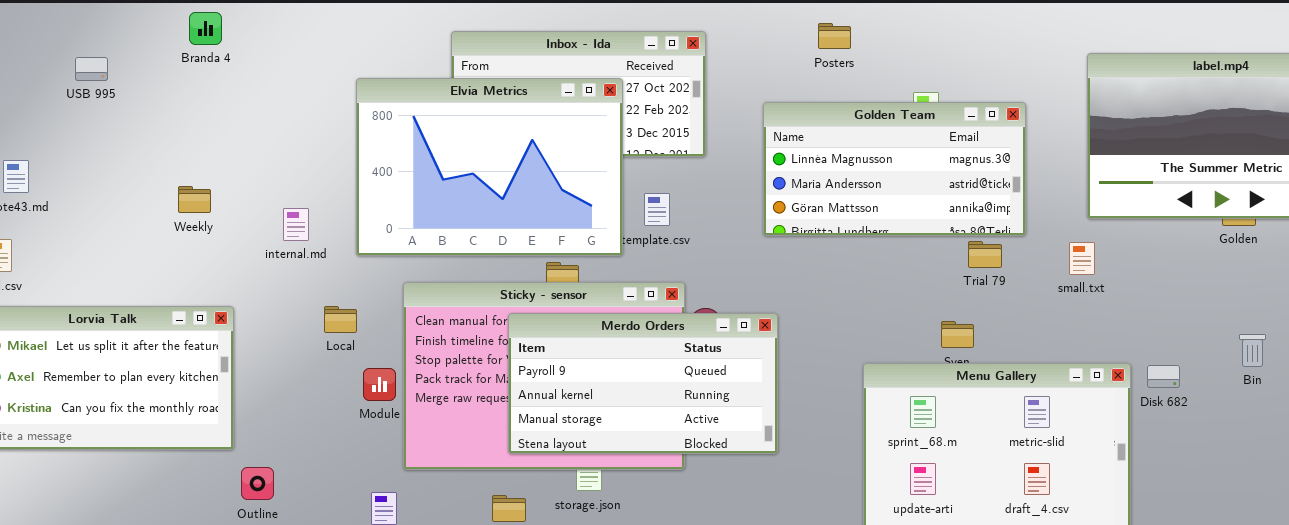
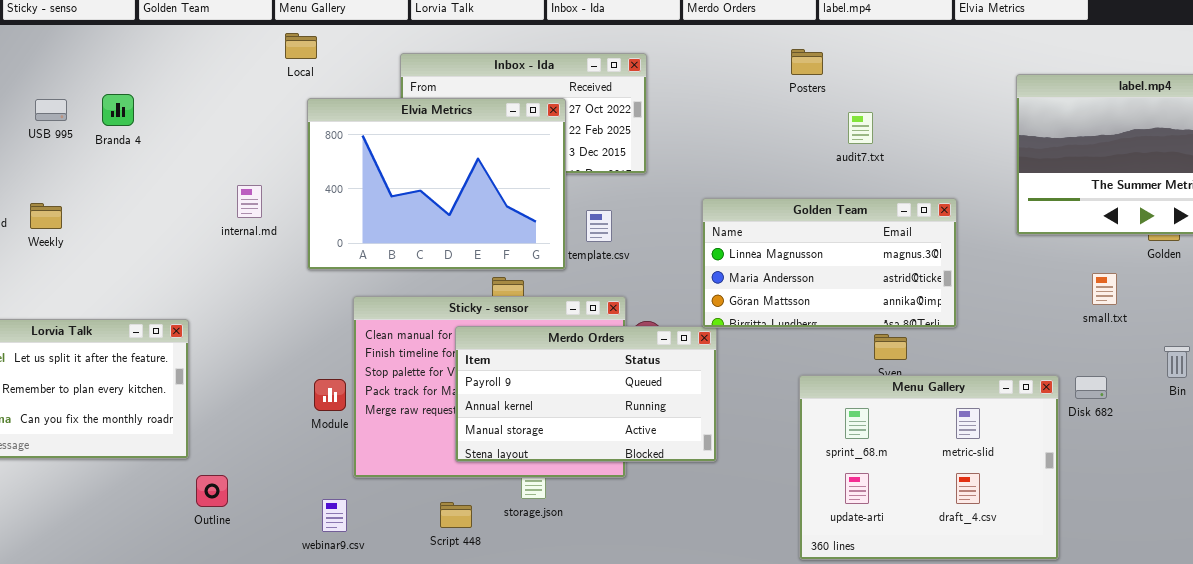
Branda 4: [189,12,222,45] -> [102,94,134,126], moved
Posters: [818,23,851,49] -> [791,49,823,75], moved
USB 995: [75,57,108,81] -> [35,99,67,121], moved
Golden Team: [763,102,1026,236] -> [702,198,957,328], moved
Weekly: [178,186,211,213] -> [30,203,62,229], moved
internal.md: [283,208,309,241] -> [237,185,262,218], moved
small.txt: [1069,242,1095,275] -> [1092,273,1117,305], moved
Local: [324,306,357,333] -> [285,33,317,59], moved

